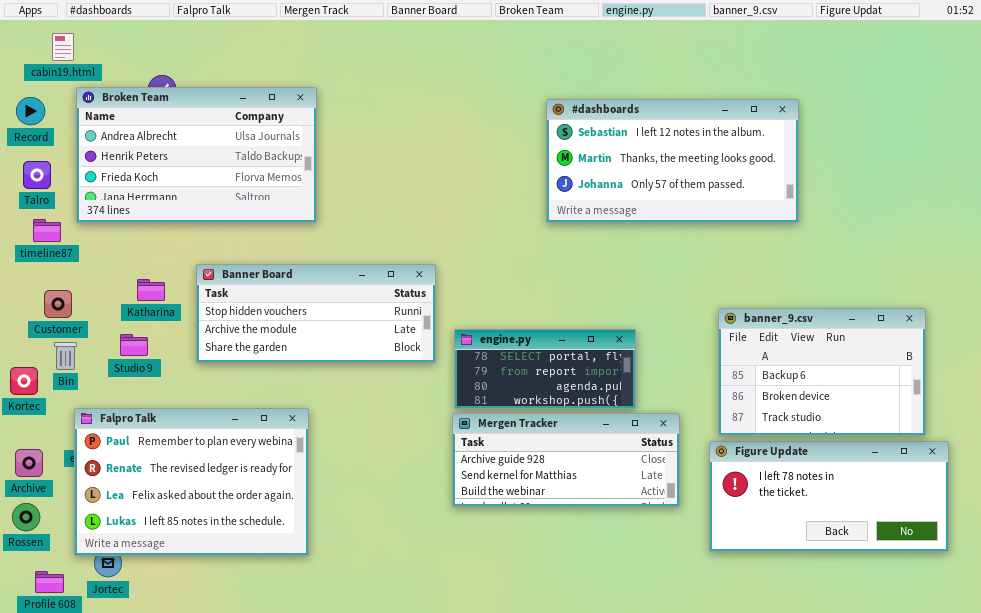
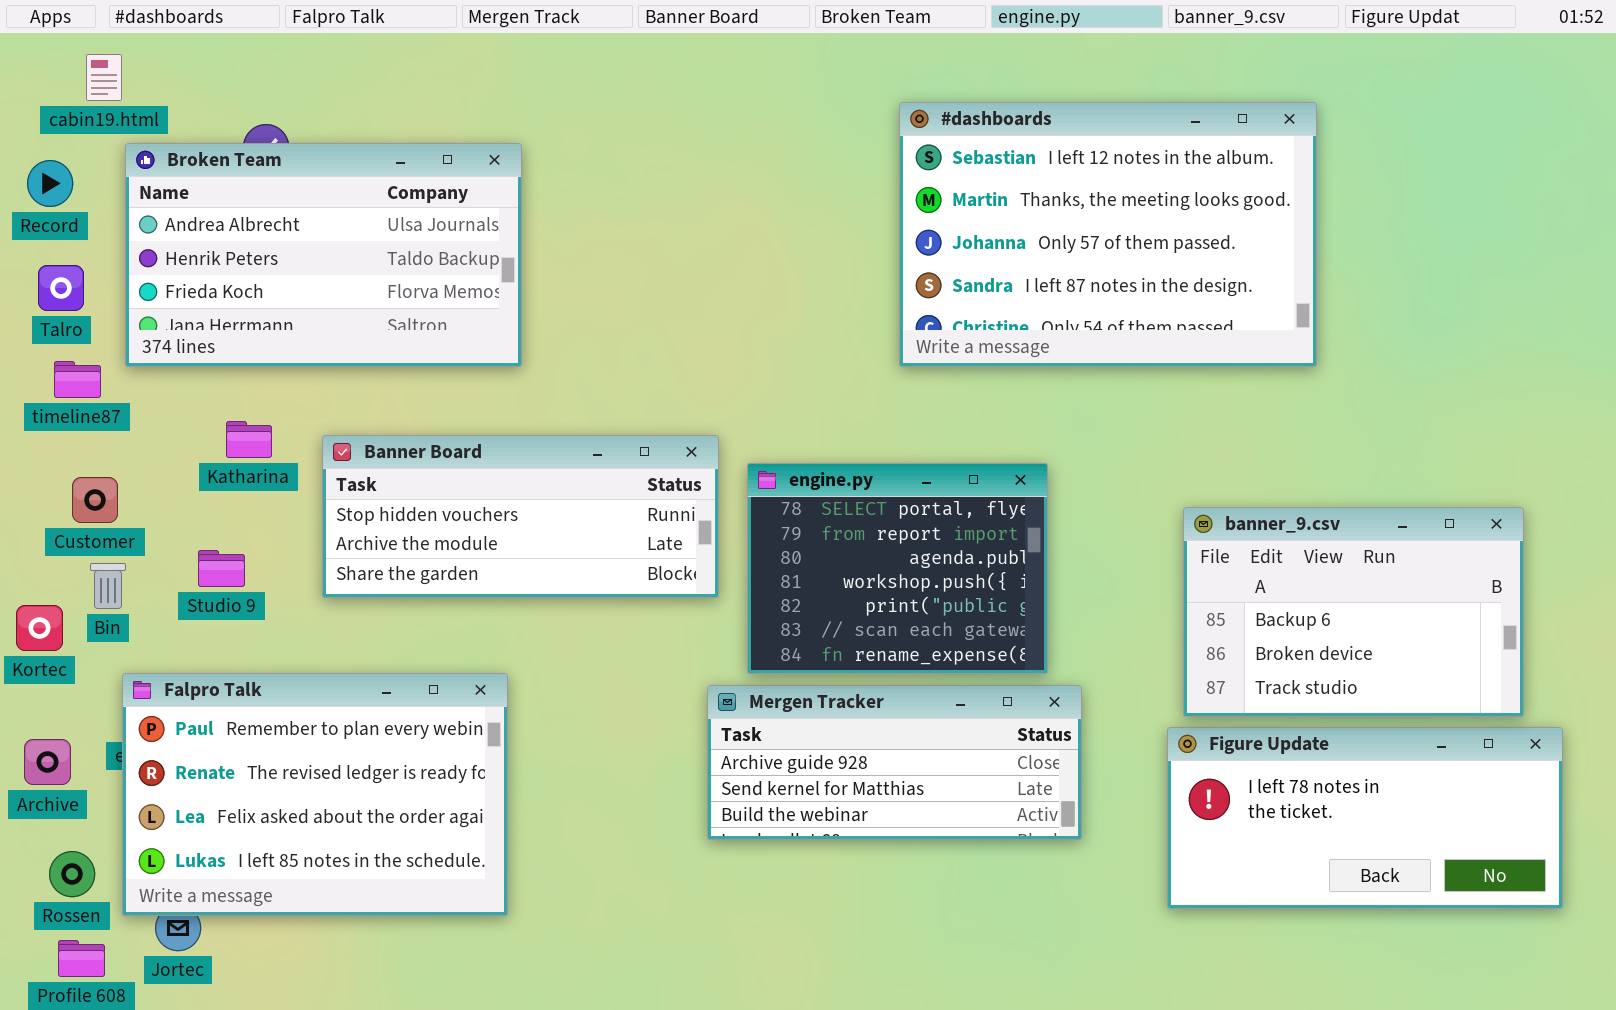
#dashboards: [546,99,799,223] -> [899,102,1317,367], resized
Katharina: [137,279,165,301] -> [226,421,272,458], moved
engine.py: [454,329,636,409] -> [747,463,1048,674], resized
Mergen Tracker: [452,413,680,507] -> [707,685,1082,840], moved
Rossen: [12,503,40,531] -> [49,851,95,897], moved

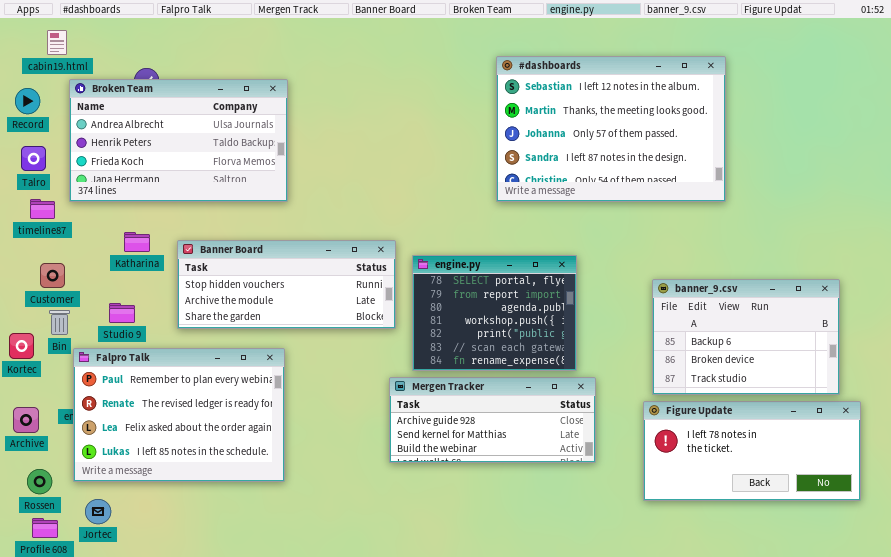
Falpro Talk: [122,673,508,916] -> [73,348,285,482], moved

